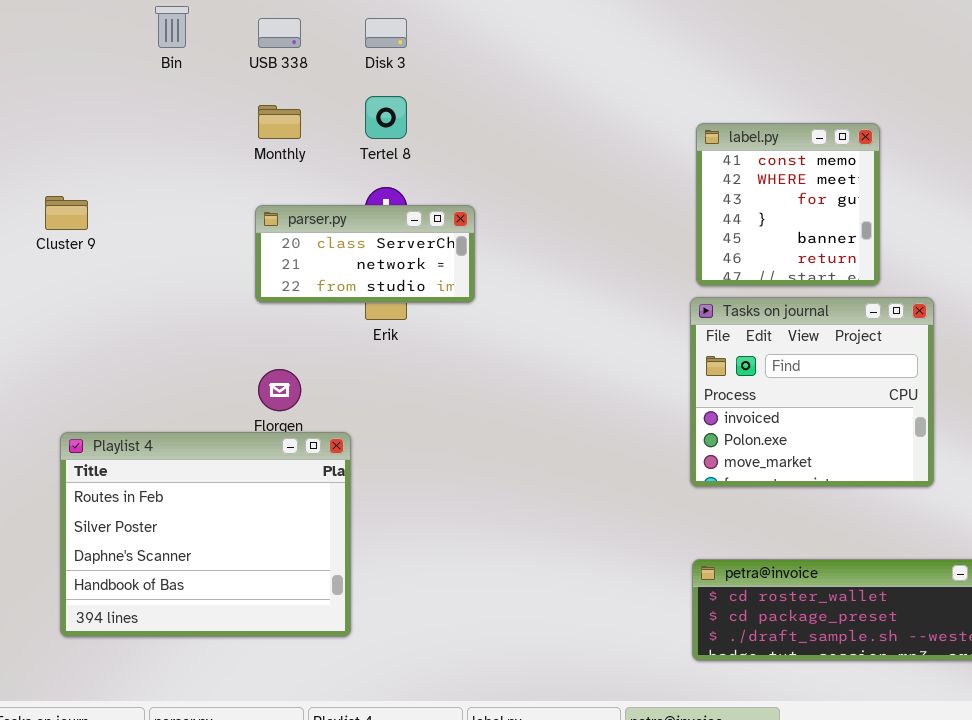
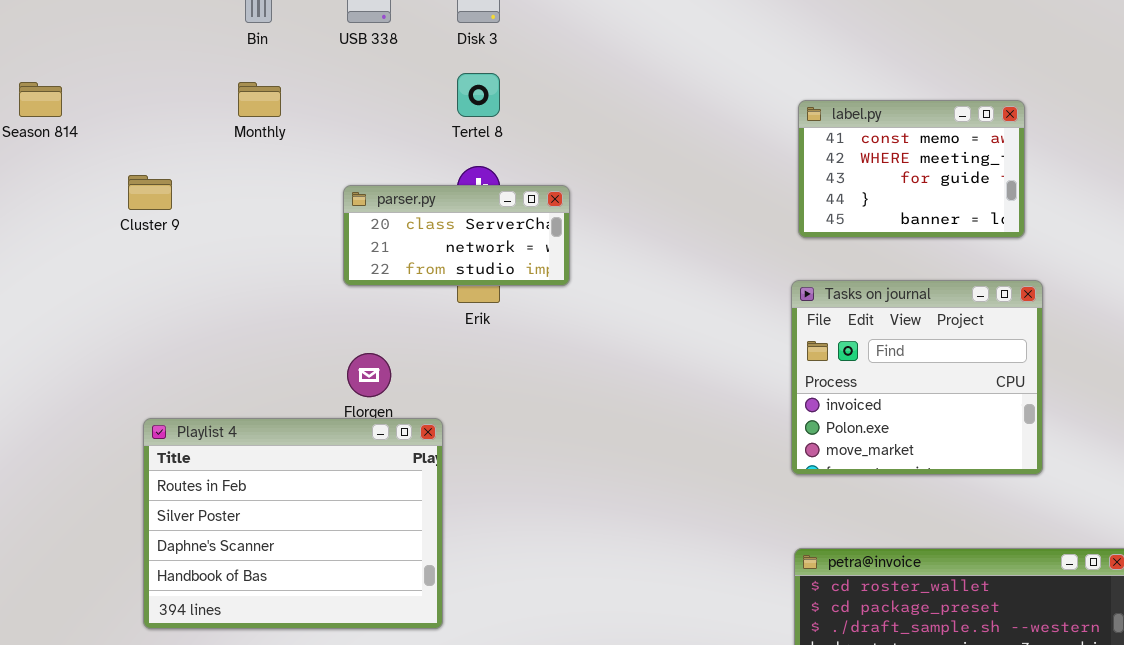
Monthly: [258,105,301,139] -> [238,82,281,117], moved
label.py: [696,123,880,286] -> [798,100,1025,238], resized

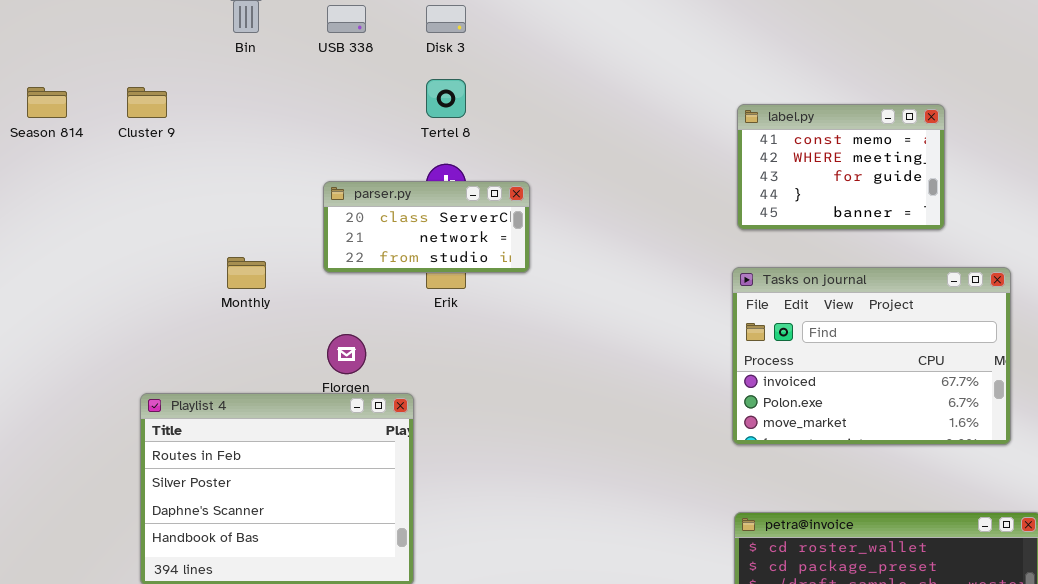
Monthly: [238,82,281,117] -> [227,257,266,289], moved
Cluster 9: [128,175,172,210] -> [127,87,167,118], moved
Tasks on journal: [791,280,1043,475] -> [732,267,1011,445], resized

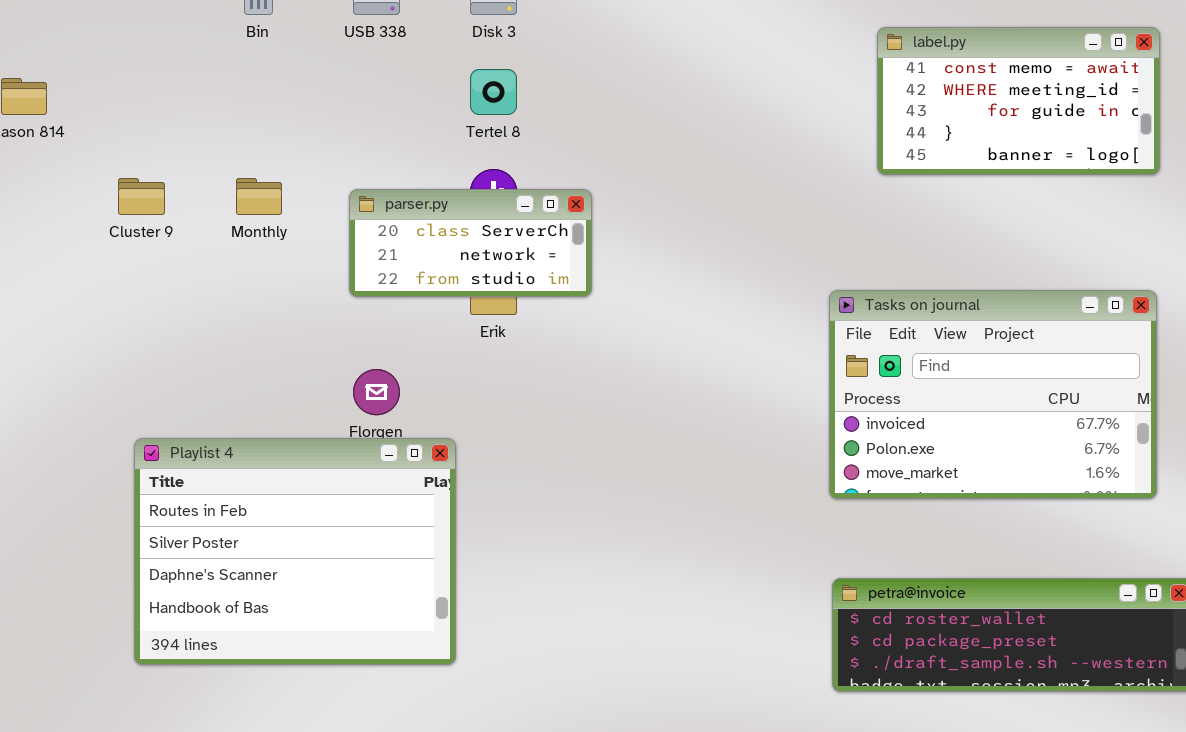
Cluster 9: [127,87,167,118] -> [118,178,165,215], moved
label.py: [737,104,945,230] -> [877,27,1160,175], moved, resized
Monthly: [227,257,266,289] -> [236,178,282,215], moved

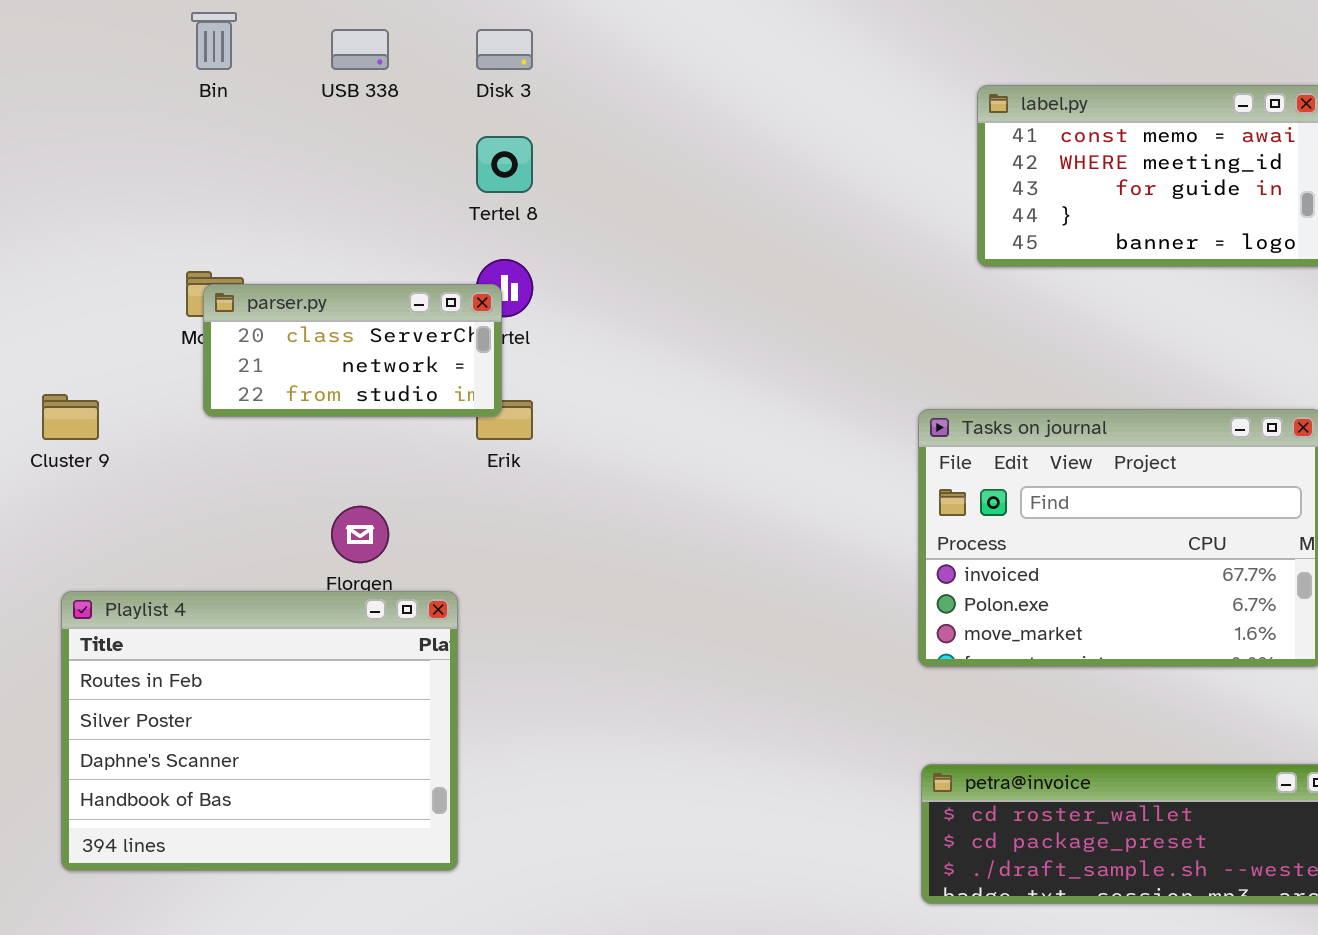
Cluster 9: [118,178,165,215] -> [42,394,99,440], moved
parser.py: [349,189,592,297] -> [203,284,502,417], moved

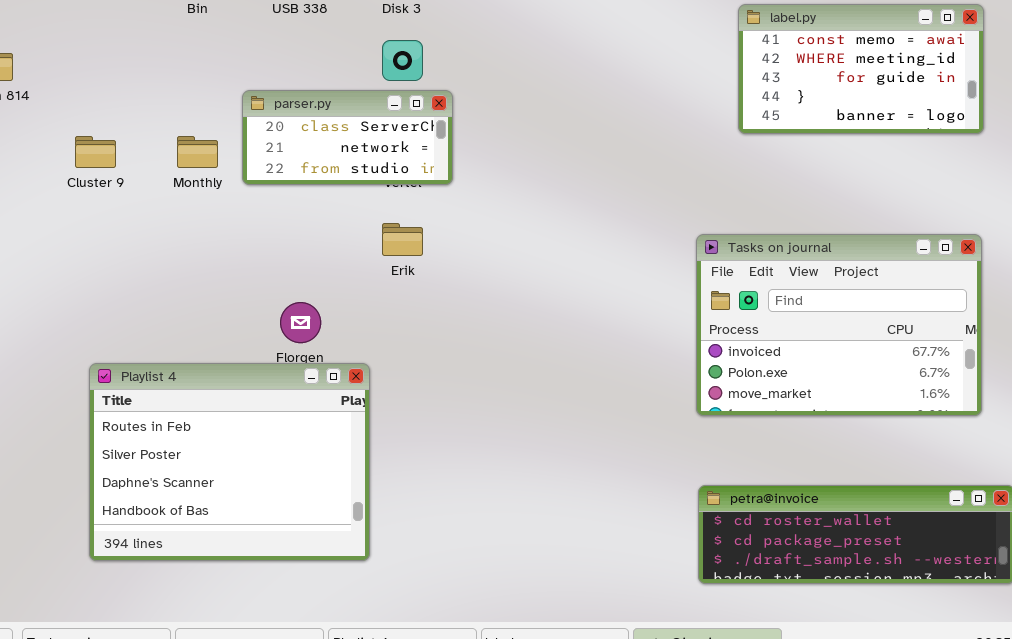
parser.py: [203,284,502,417] -> [242,90,453,185], moved
Cluster 9: [42,394,99,440] -> [75,136,116,168], moved

